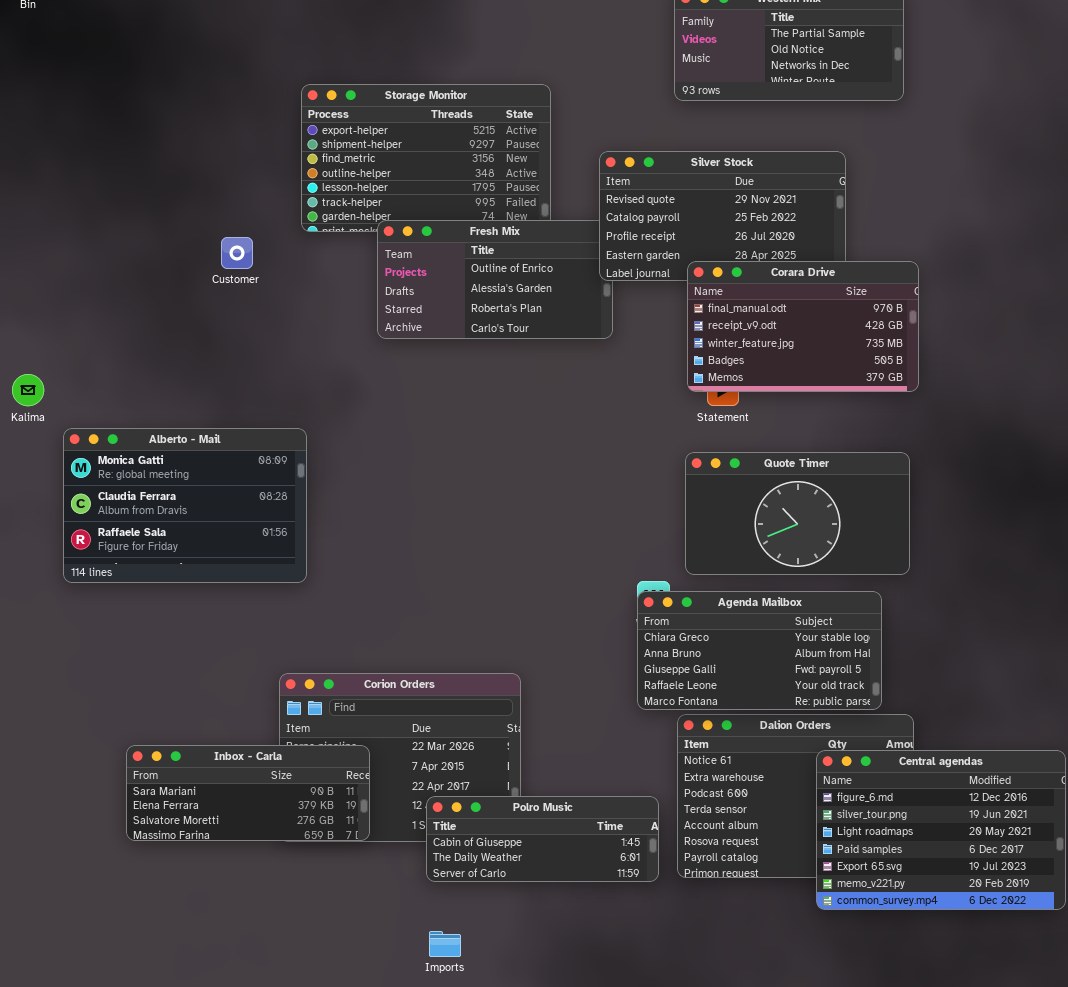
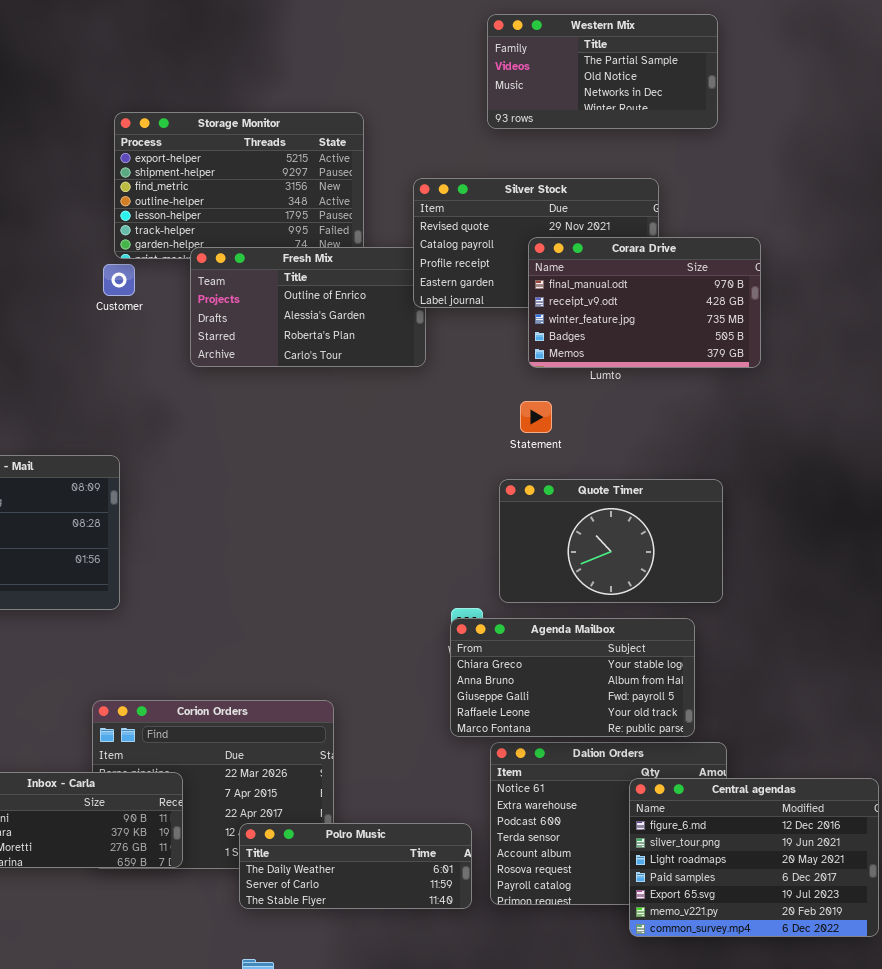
Customer: [221,237,253,269] -> [103,264,135,296], moved
Corara Drive: [687,261,919,392] -> [528,237,761,368], moved
Polro Music: [426,796,659,882] -> [239,823,472,909], scrolled down 1 row

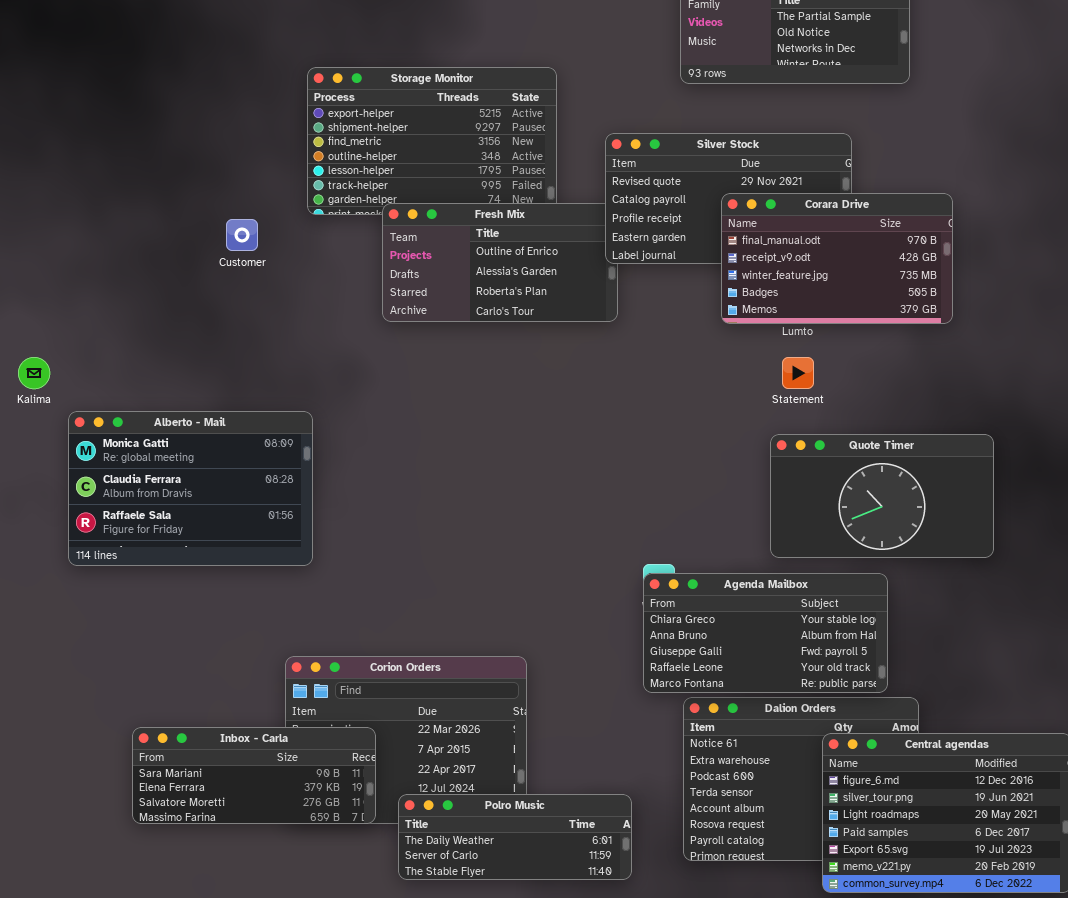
Customer: [103,264,135,296] -> [226,219,258,251], moved
Statement: [520,401,552,433] -> [782,357,814,389], moved
Quote Timer: [499,479,723,603] -> [770,434,994,558], moved
Polro Music: [239,823,472,909] -> [398,794,632,880], moved

